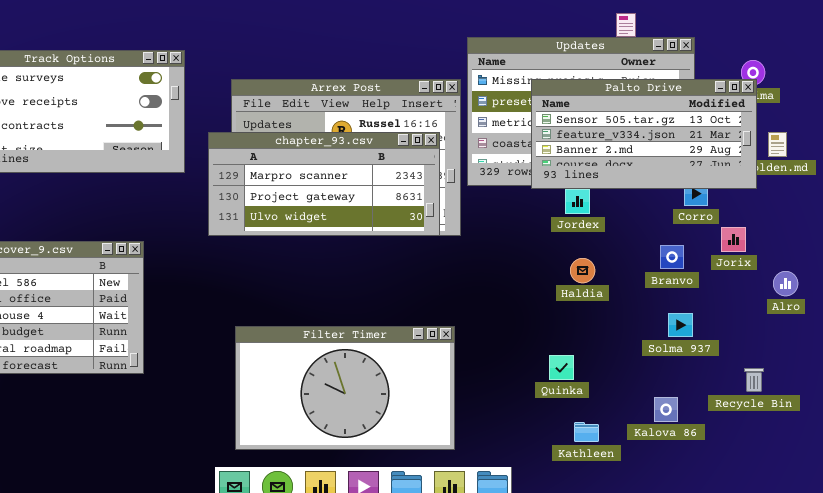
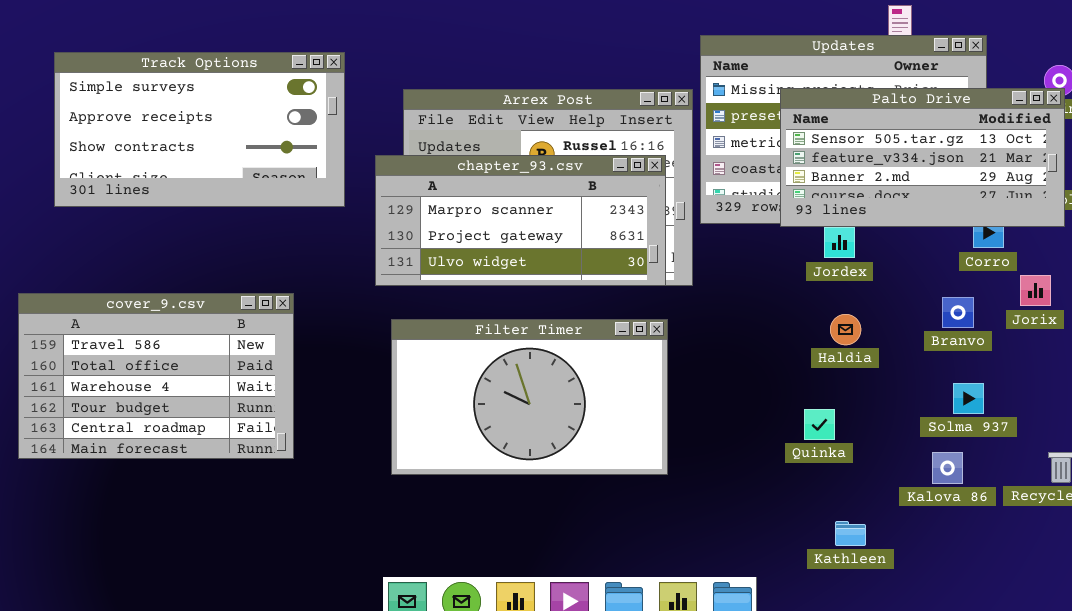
Filter Timer: [235,326,455,450] -> [391,319,668,475], moved
Quinka: [549,355,574,380] -> [804,409,835,440], moved
Kalova 86: [654,397,678,422] -> [932,452,963,484], moved

